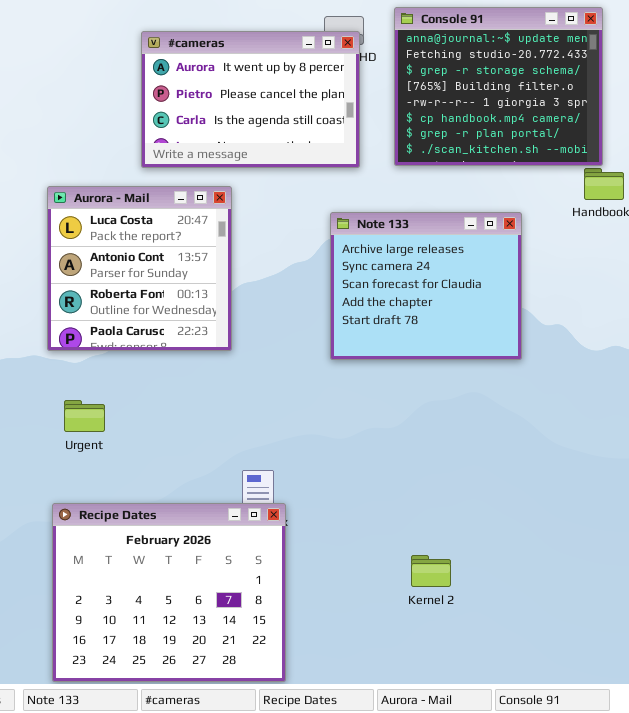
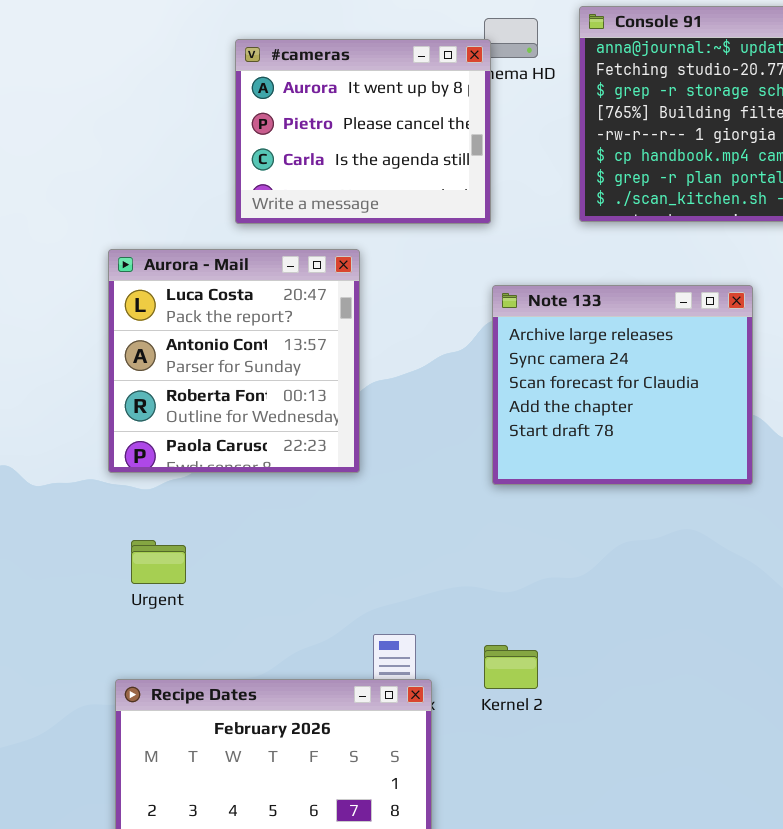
#cameras: [141,31,360,168] -> [235,39,491,224], resized
Kernel 2: [411,555,451,587] -> [484,645,538,689], moved

